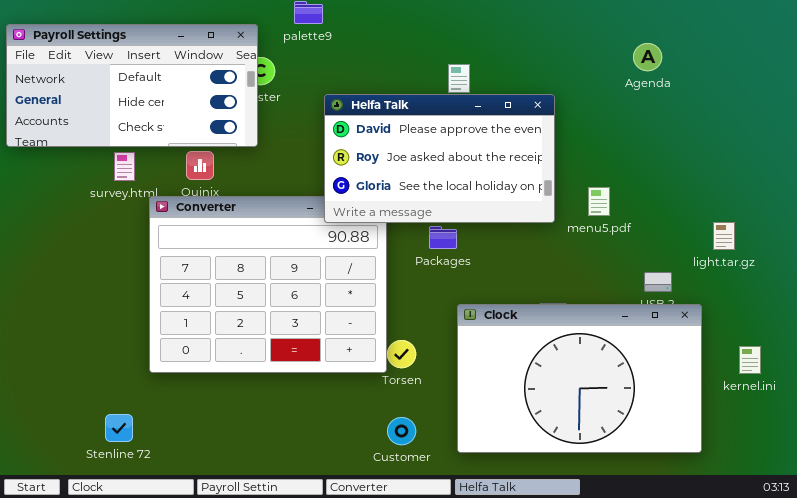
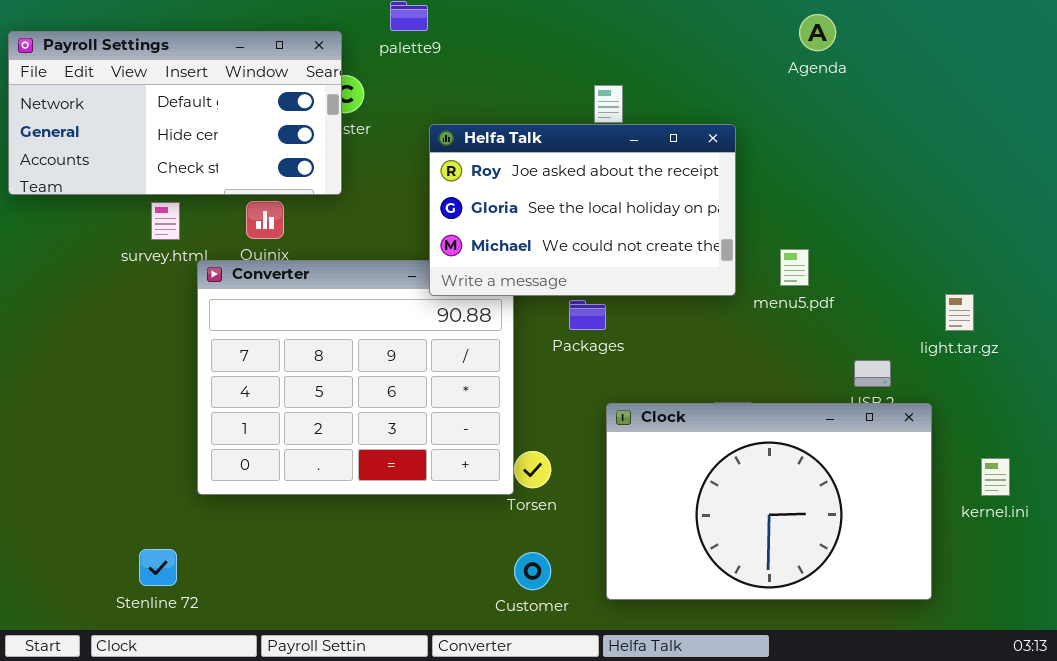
Agenda: [633,43,662,71] -> [799,14,836,51], moved
Helfa Talk: [324,94,555,223] -> [429,124,736,296], scrolled down 1 row

